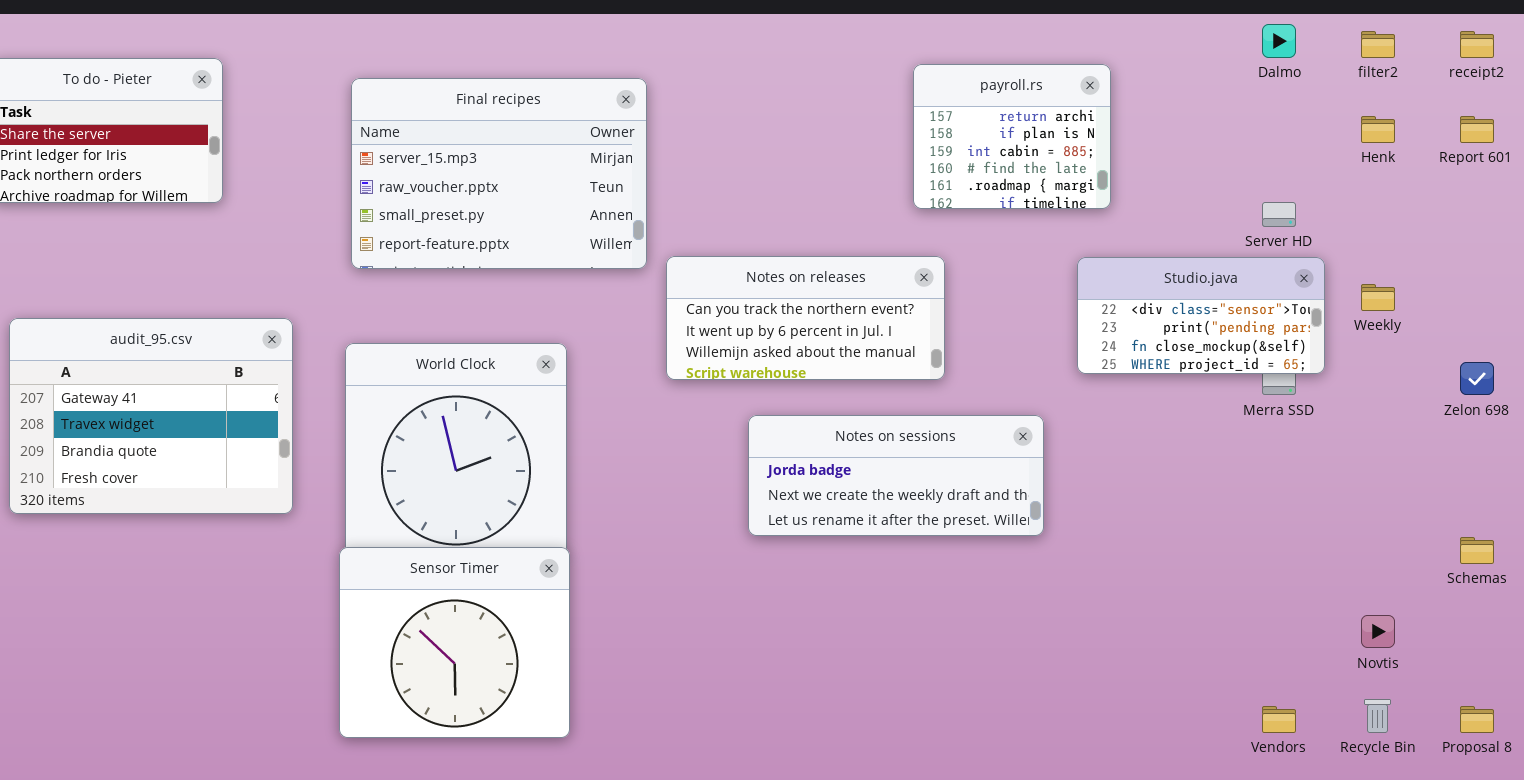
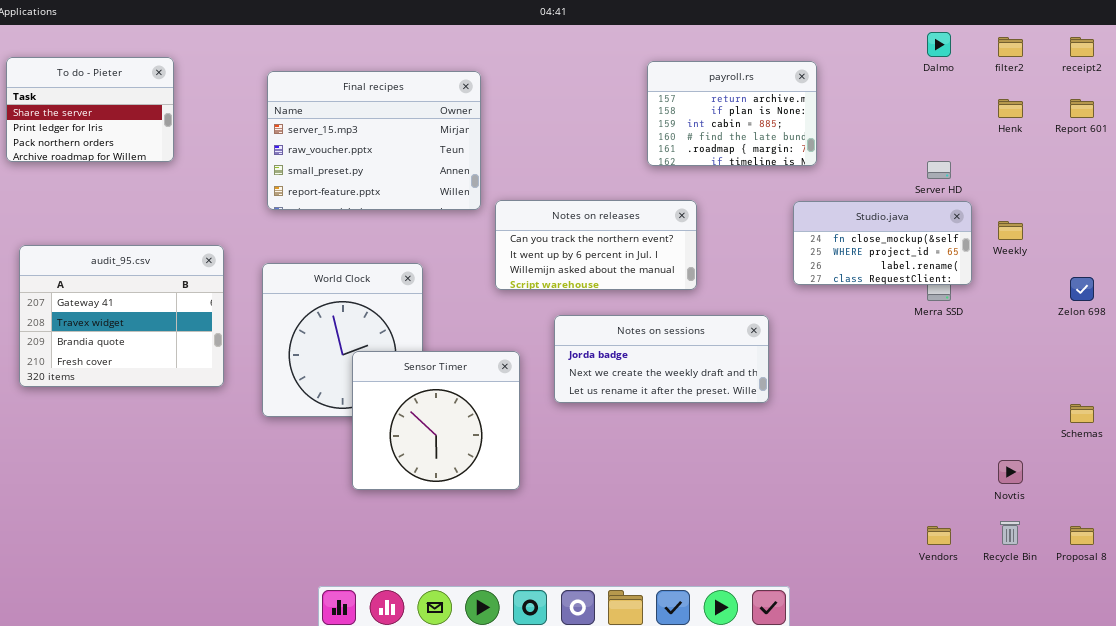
payroll.rs: [913,64,1111,209] -> [647,61,817,166], resized
Studio.java: [1077,257,1325,374] -> [793,201,972,285], scrolled down 2 rows
Sensor Timer: [339,547,570,738] -> [352,351,520,490], moved

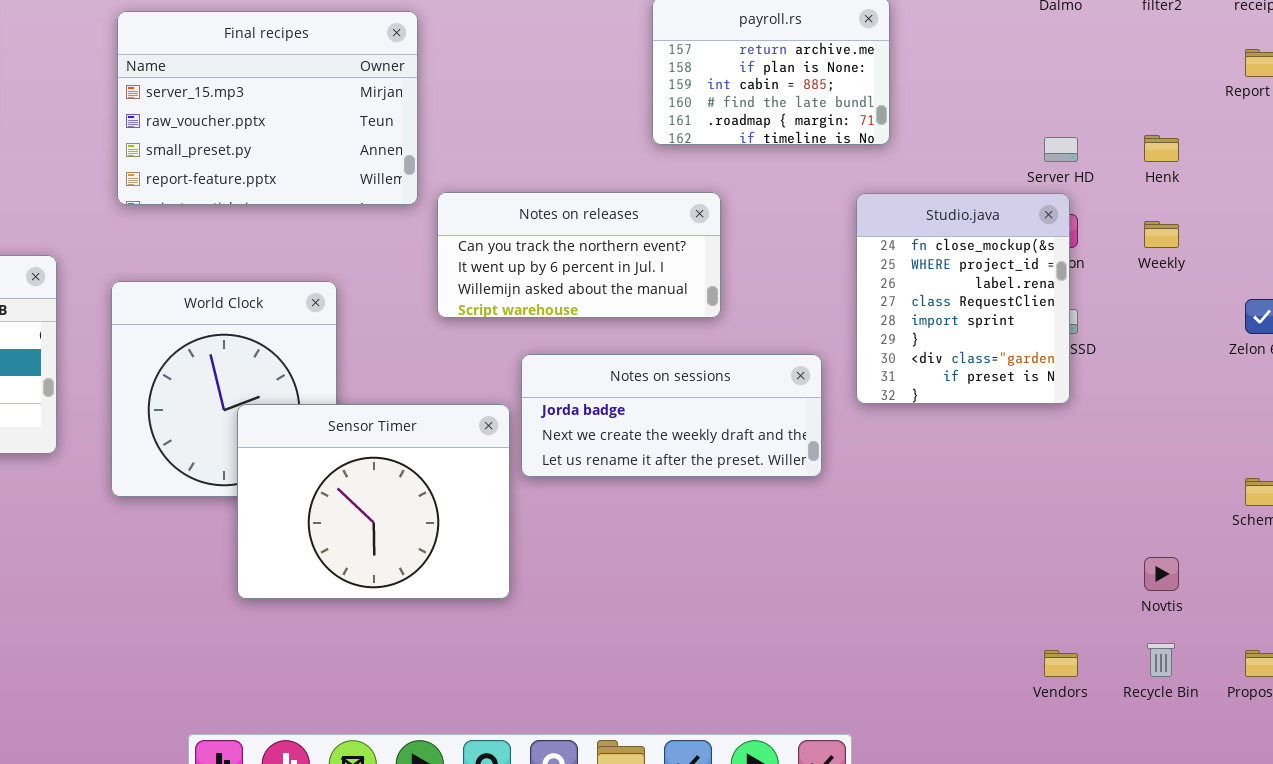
Henk: [998,99,1023,118] -> [1144,135,1179,162], moved
Studio.java: [793,201,972,285] -> [856,193,1070,404], resized
Sensor Timer: [352,351,520,490] -> [237,404,510,599], resized

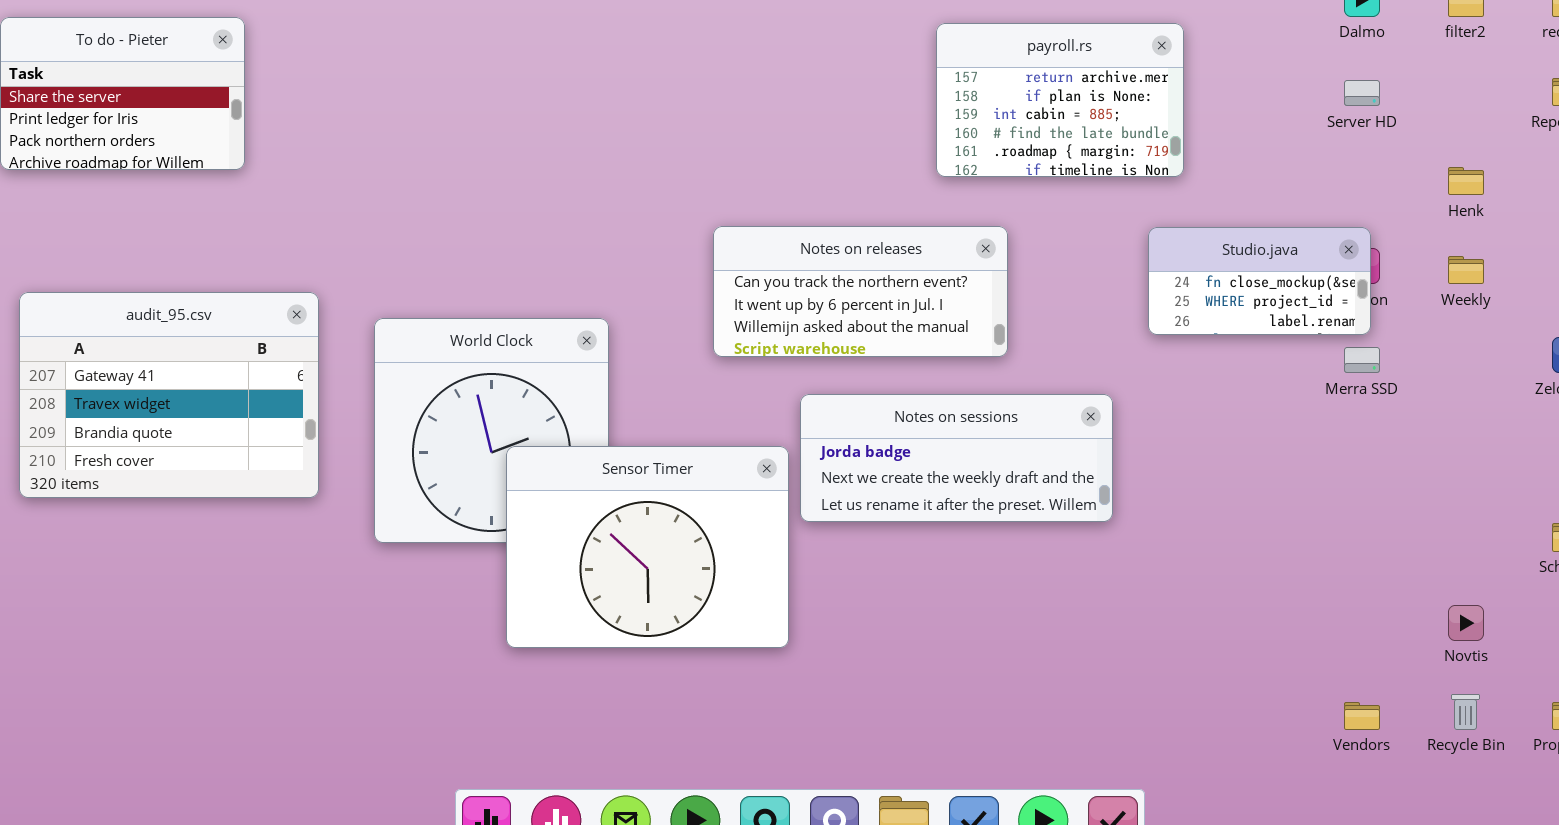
Final recipes: [117,11,418,205] -> none, closed
Server HD: [1044,137,1078,162] -> [1344,80,1380,106], moved
Studio.java: [856,193,1070,404] -> [1148,227,1371,335], resized

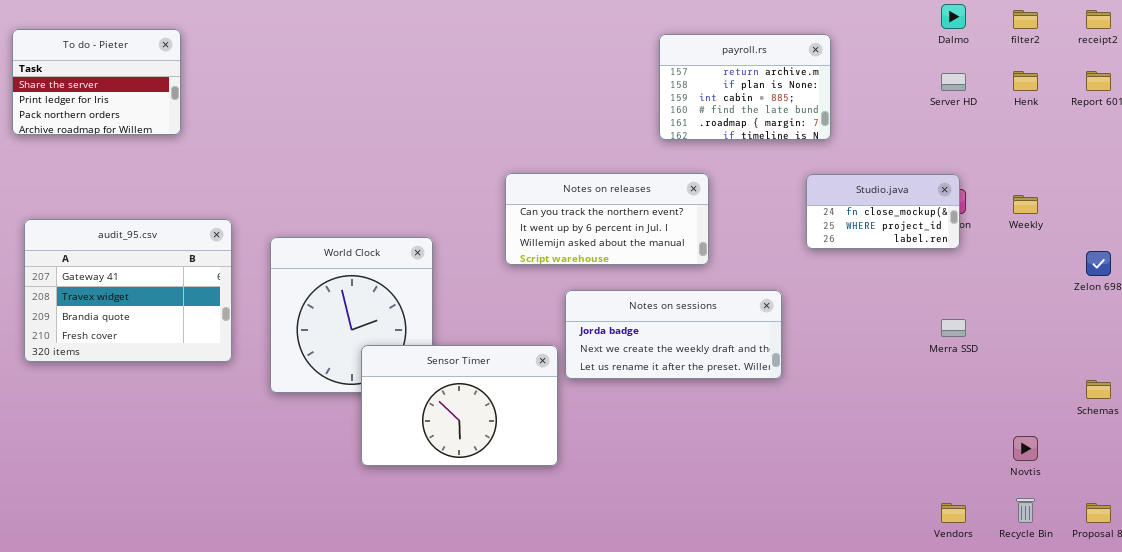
Henk: [1448,167,1484,195] -> [1013,71,1038,91], moved
Merra SSD: [1344,347,1380,373] -> [941,319,966,337], moved
Sensor Timer: [506,446,789,648] -> [361,345,558,466], resized

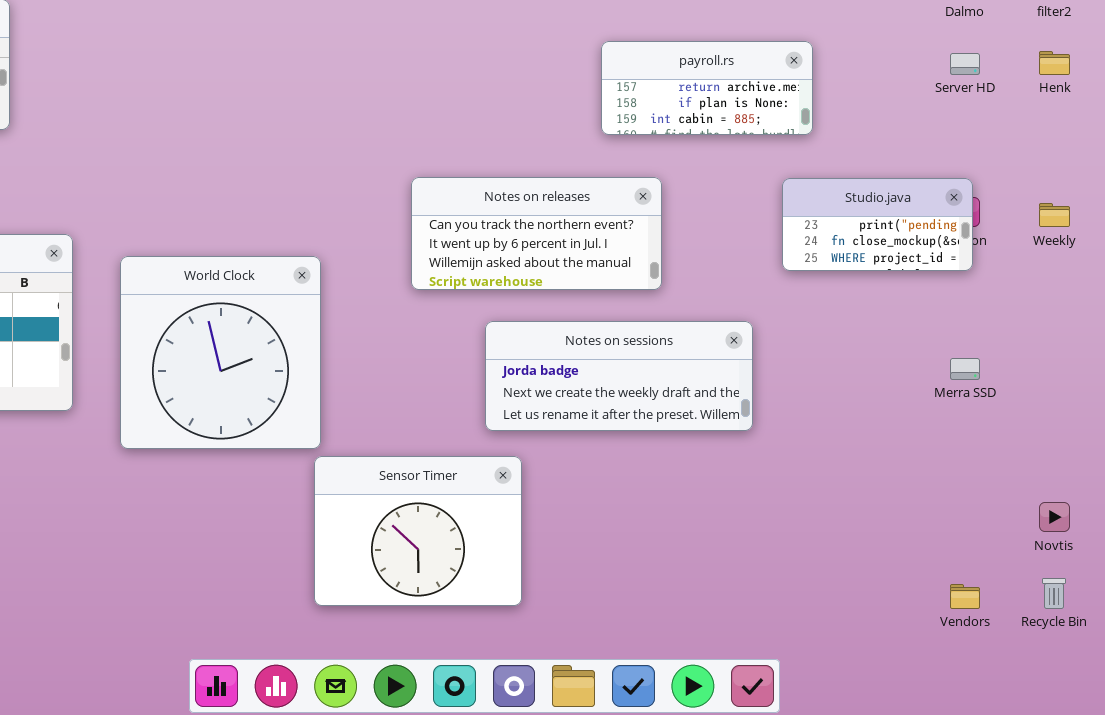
payroll.rs: [659,34,831,140] -> [601,41,813,135], resized
Studio.java: [806,174,960,249] -> [782,178,973,271], scrolled up 1 row
Sensor Timer: [361,345,558,466] -> [314,456,522,606], moved, resized

